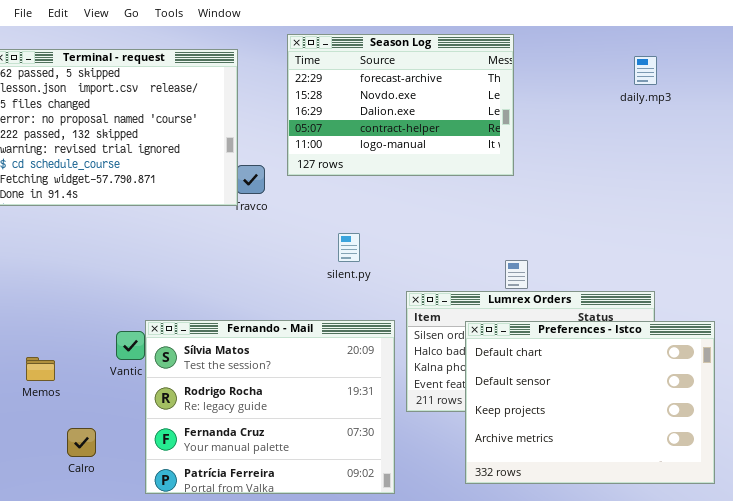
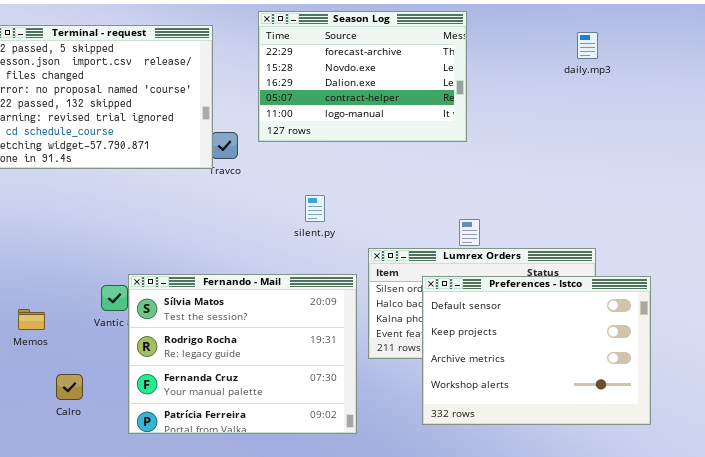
Preferences - Istco: [465,321,715,484] -> [422,276,651,425], scrolled down 1 row

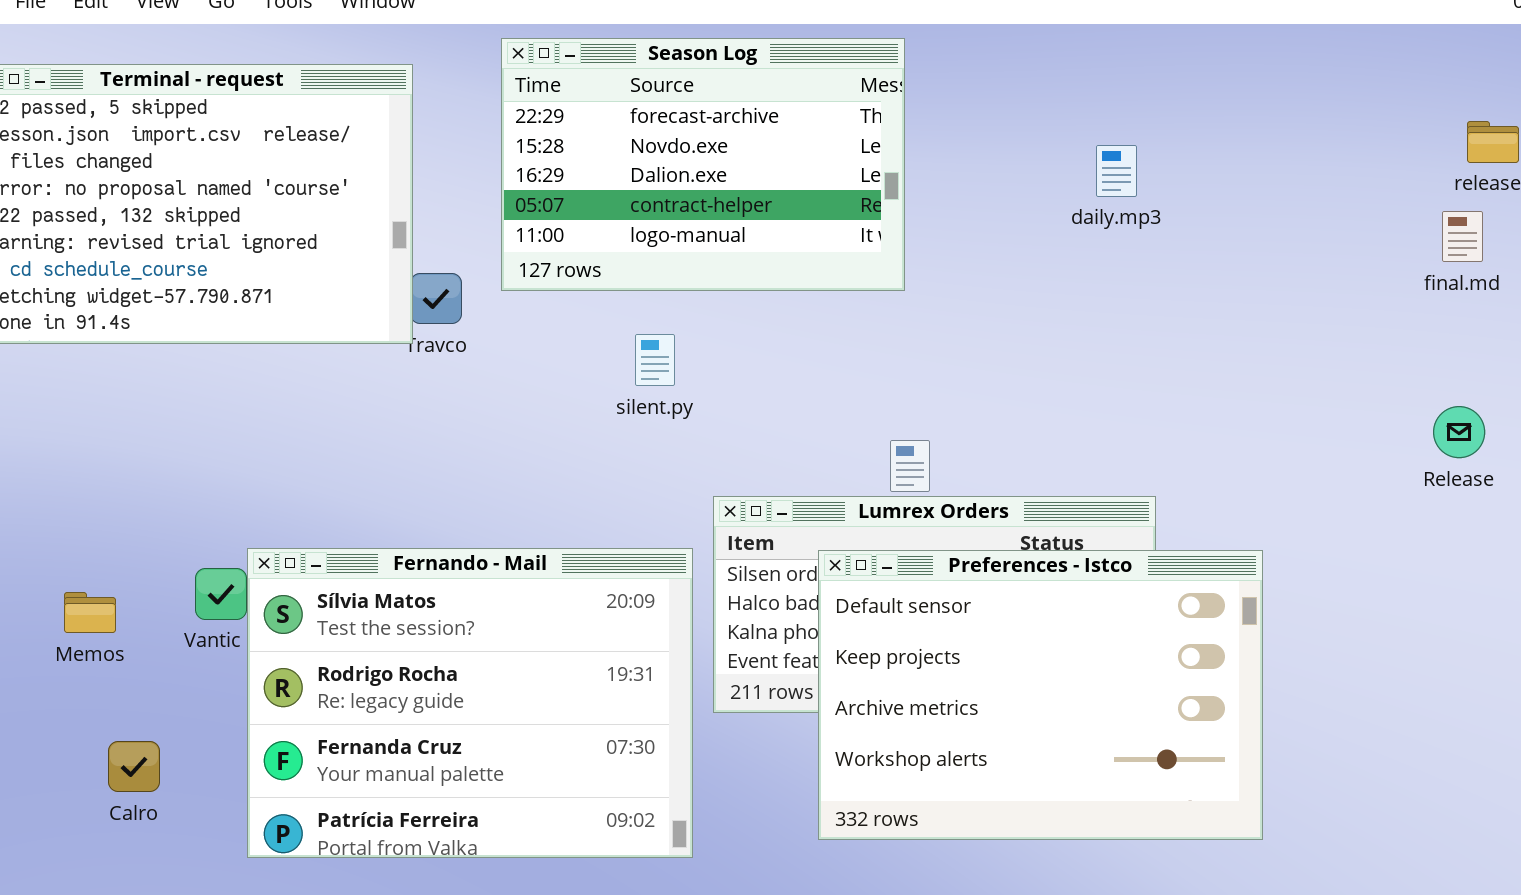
daily.mp3: [577,32,598,59] -> [1096,145,1137,197], moved
silent.py: [305,195,325,222] -> [635,334,675,386], moved
Memos: [18,309,45,330] -> [64,592,116,633], moved

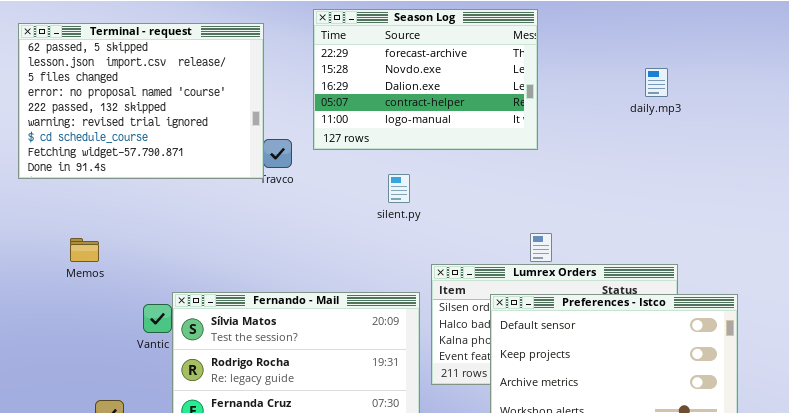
Memos: [64,592,116,633] -> [70,238,99,262], moved

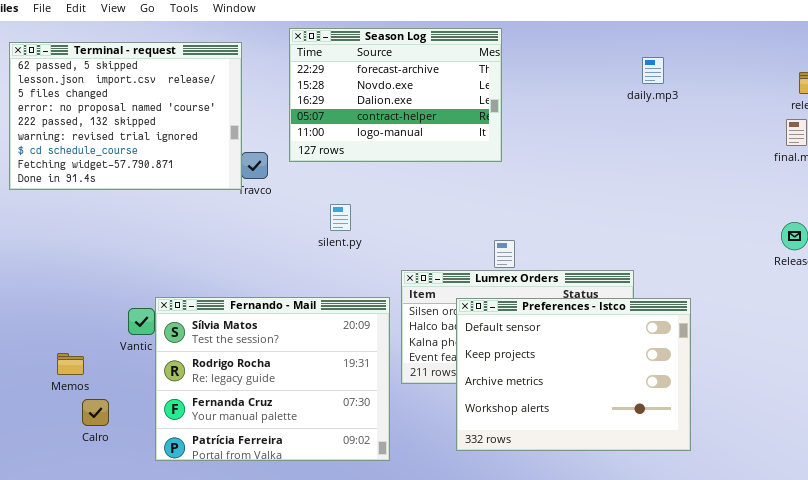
daily.mp3: [645,68,668,97] -> [642,57,664,84], moved
silent.py: [388,174,410,203] -> [330,204,351,231], moved
Memos: [70,238,99,262] -> [57,353,84,375], moved

